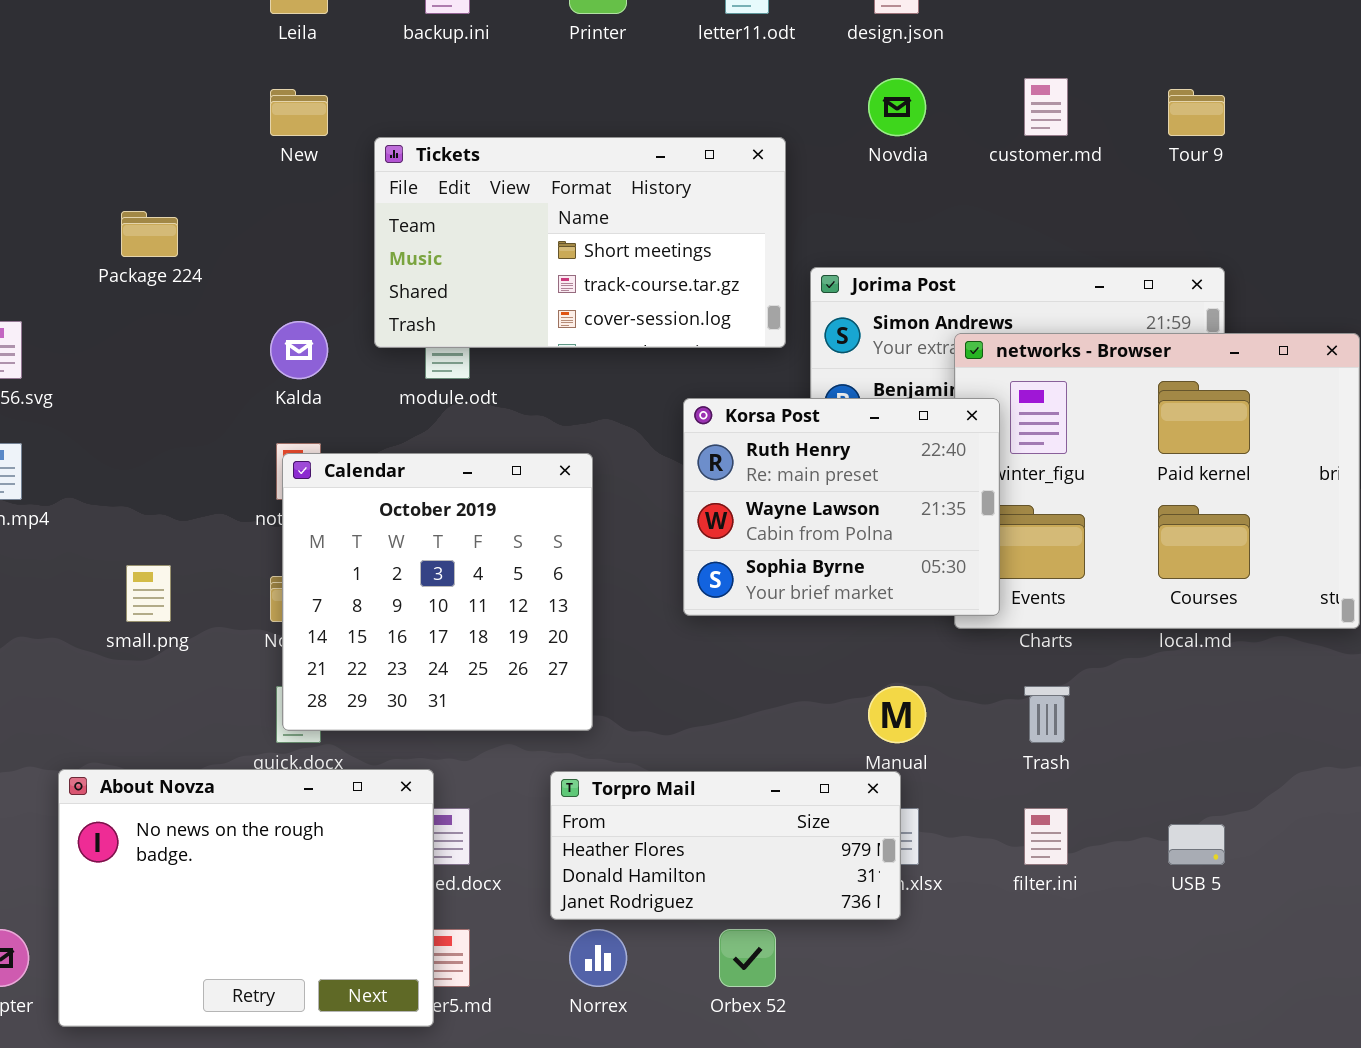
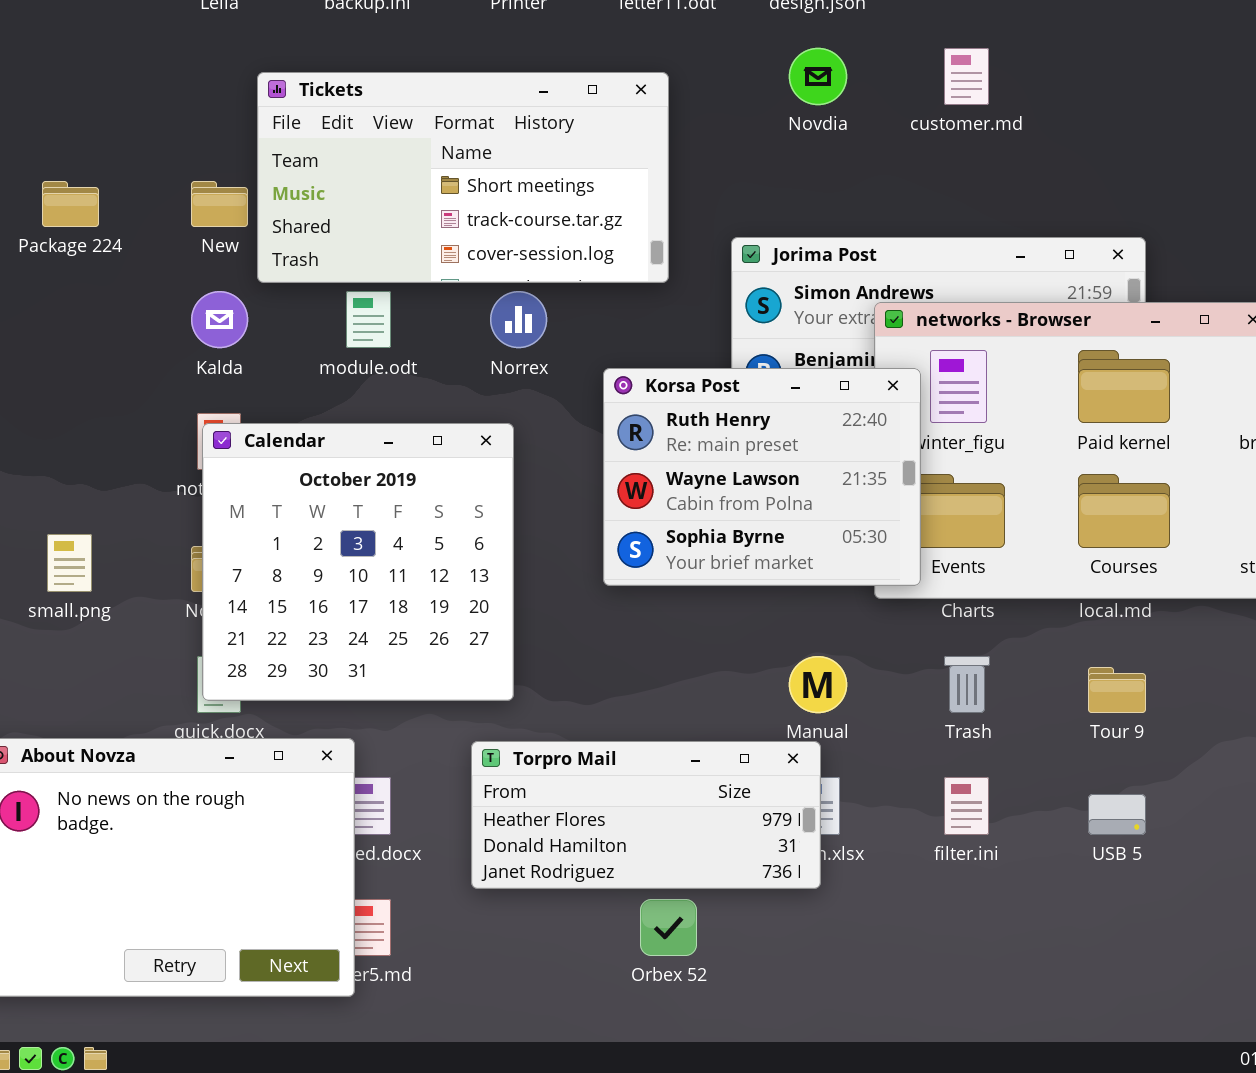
New: [270,89,328,136] -> [191,181,248,227], moved
Tour 9: [1168,89,1225,136] -> [1088,667,1146,713], moved
Tickets: [374,137,786,348] -> [257,72,669,283], moved
Norrex: [569,929,627,987] -> [490,291,547,348], moved

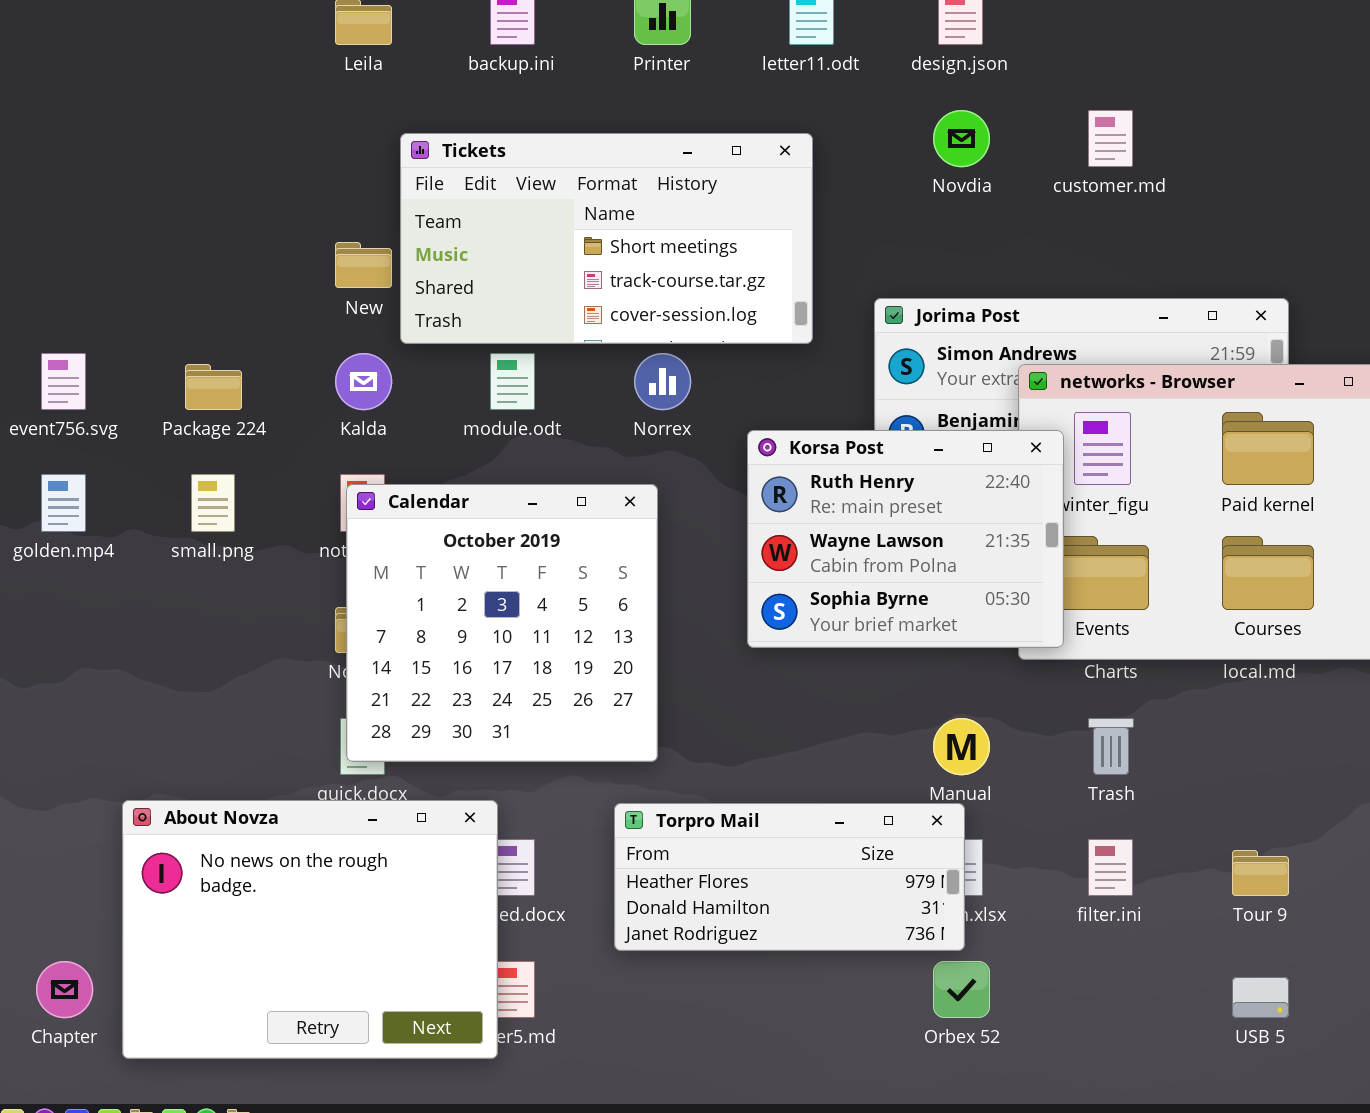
Package 224: [42,181,99,227] -> [185,364,242,410], moved
small.png: [47,534,92,592] -> [191,474,235,532], moved
Tour 9: [1088,667,1146,713] -> [1232,850,1289,896], moved
USB 5: [1088,794,1146,835] -> [1232,977,1289,1018], moved
Orbex 52: [640,899,697,956] -> [933,961,990,1018], moved

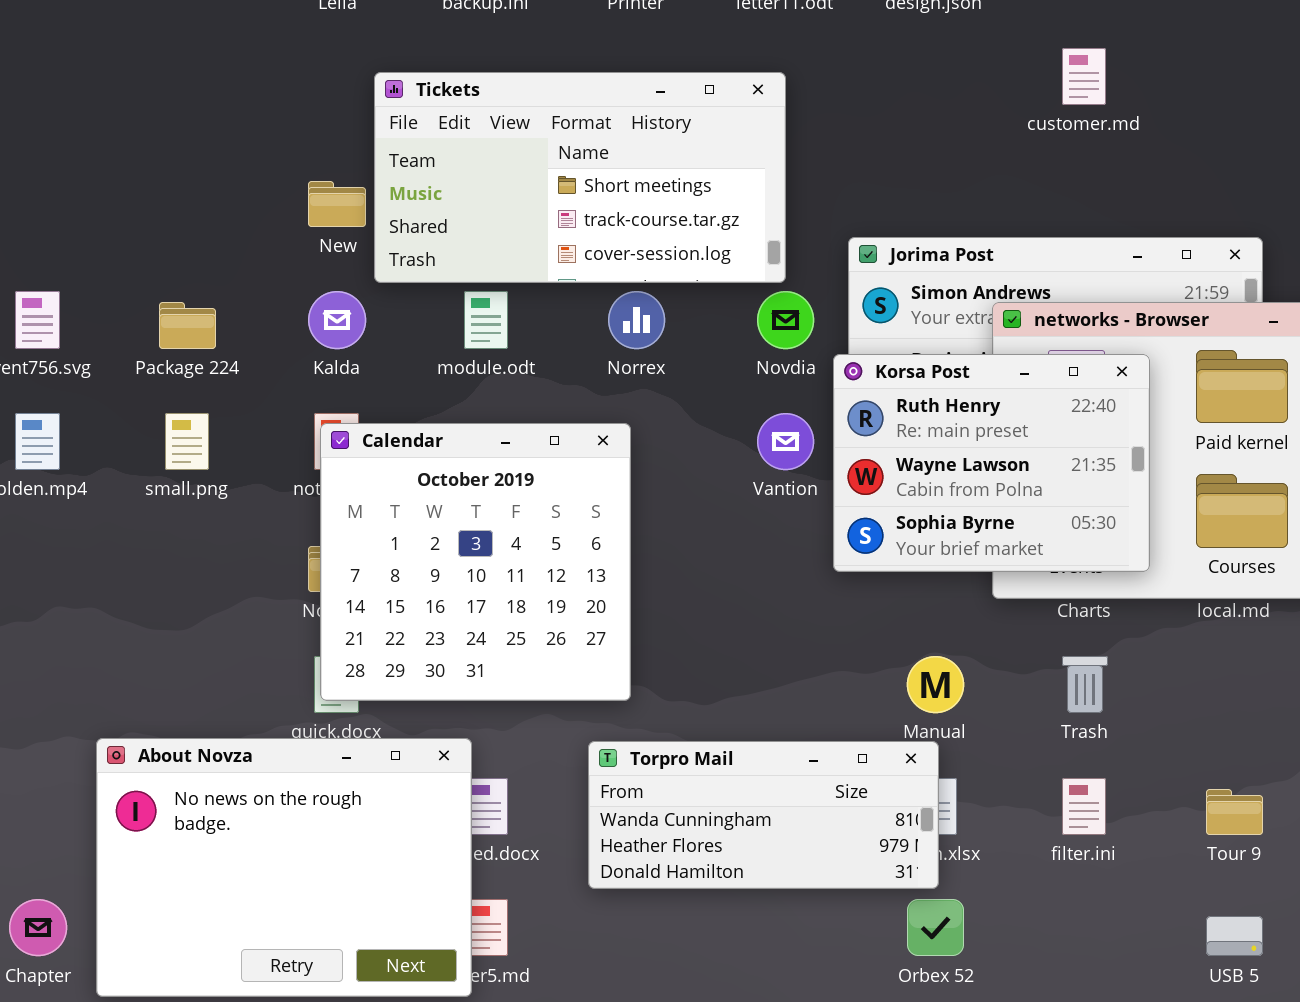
Novdia: [933,110,990,167] -> [757,291,814,349], moved
Korsa Post: [747,430,1064,648] -> [833,354,1150,572], moved
Torpro Mail: [614,803,965,951] -> [588,741,939,889], scrolled up 1 row

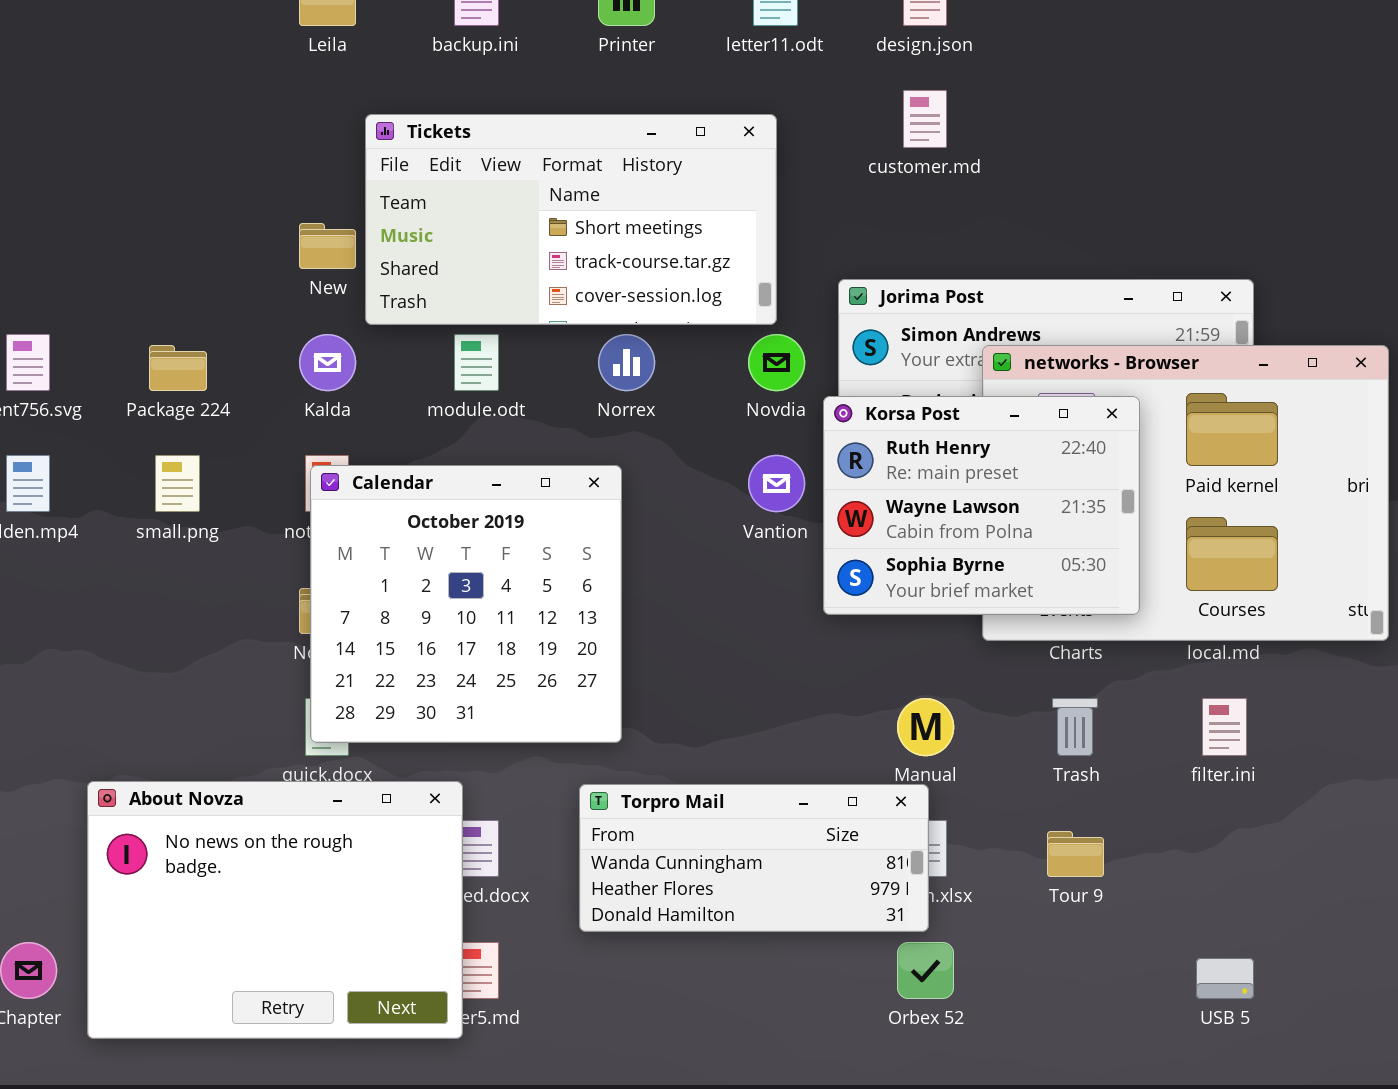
customer.md: [1062,48,1106,105] -> [903,90,947,148], moved
filter.ini: [1062,778,1106,835] -> [1202,698,1247,756], moved
Tour 9: [1206,789,1263,835] -> [1047,831,1104,877], moved

